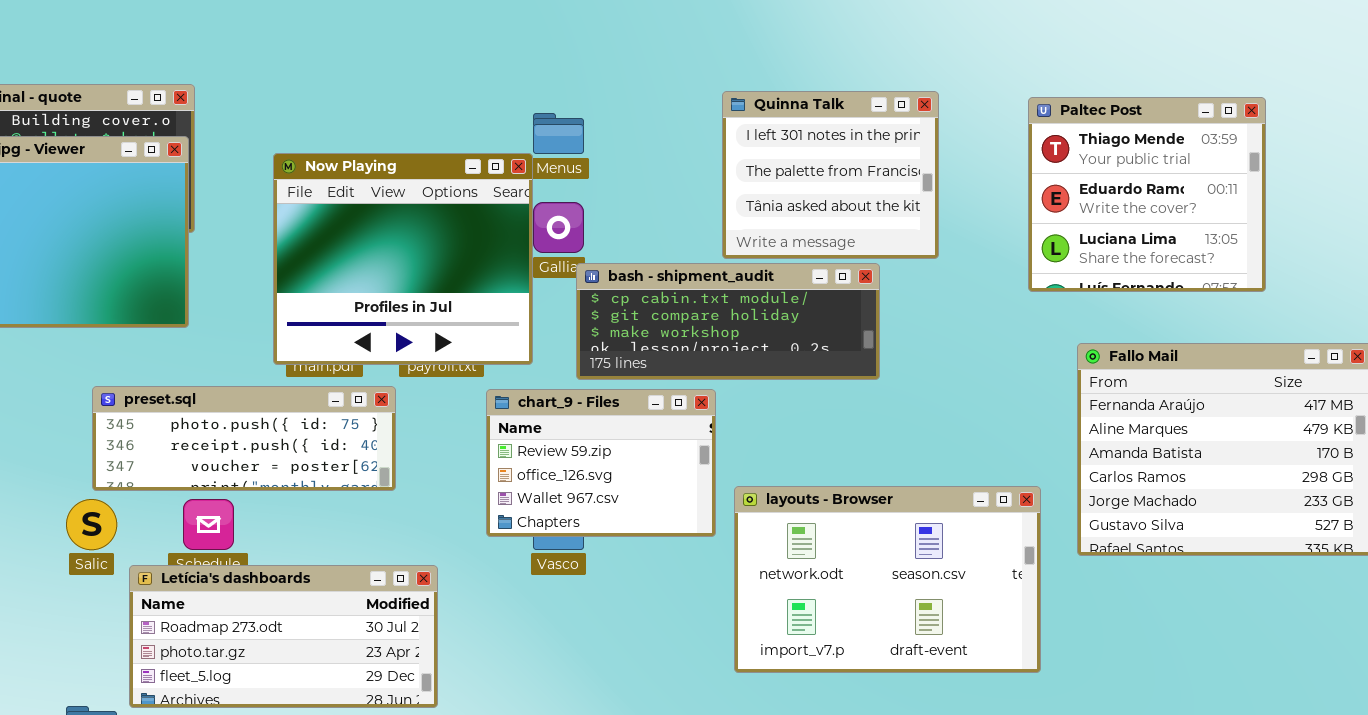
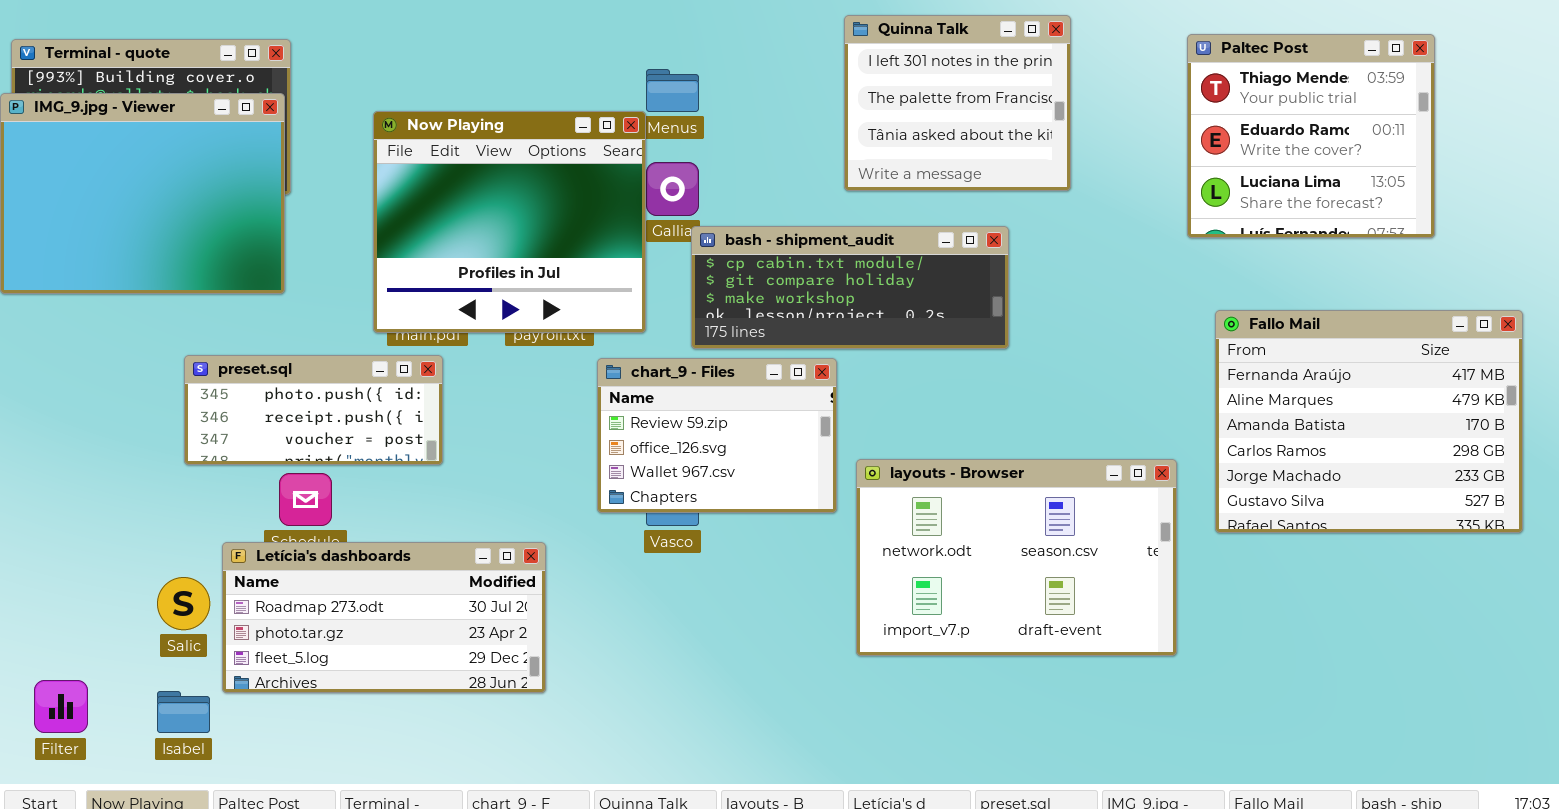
Quinna Talk: [722,91,939,259] -> [844,15,1071,191], moved
Paltec Post: [1028,97,1266,292] -> [1187,34,1435,238], moved
preset.sql: [92,386,396,491] -> [184,355,443,465], resized
Salic: [66,499,117,550] -> [157,577,210,630], moved

